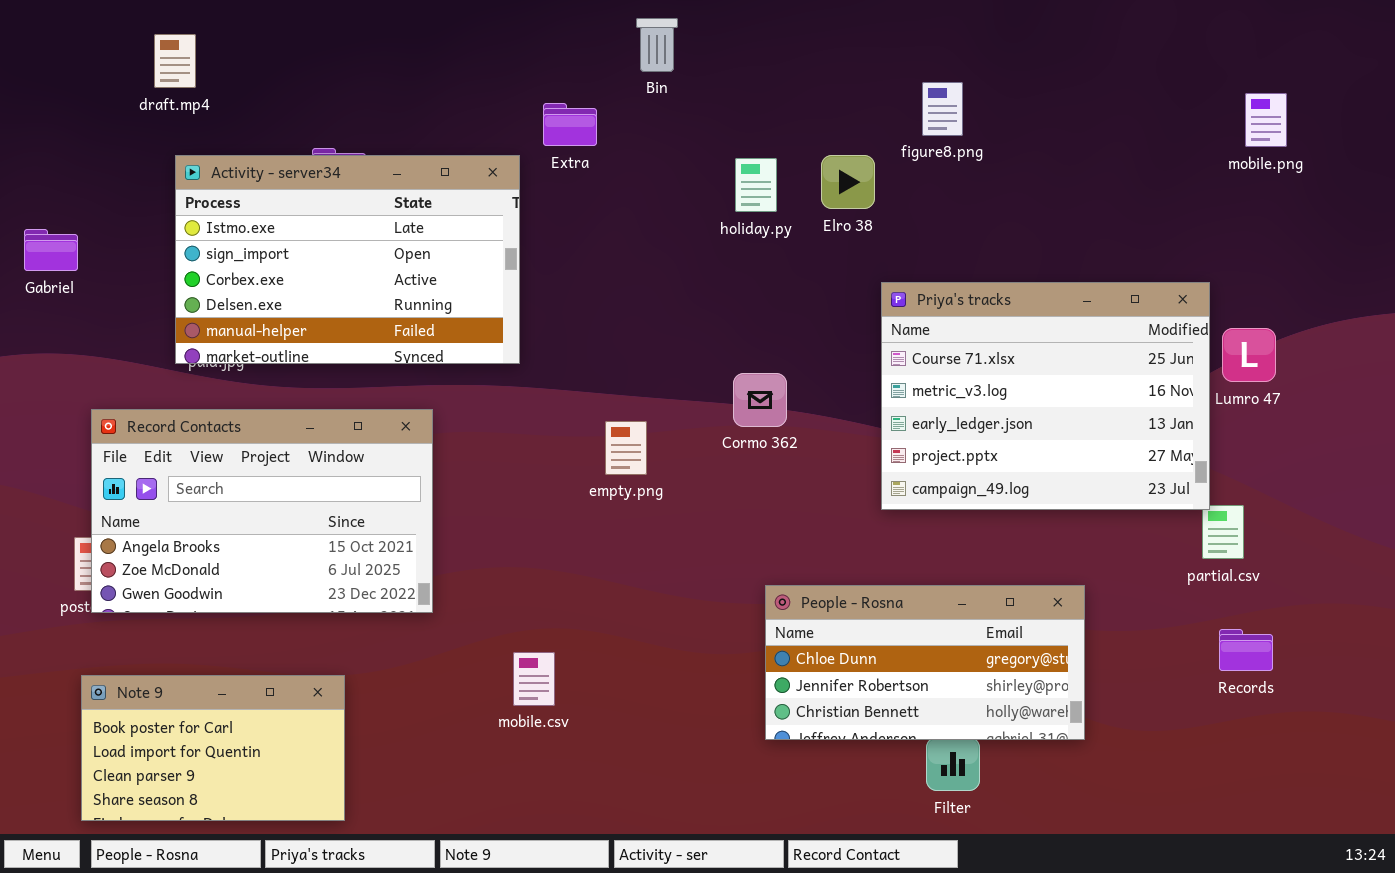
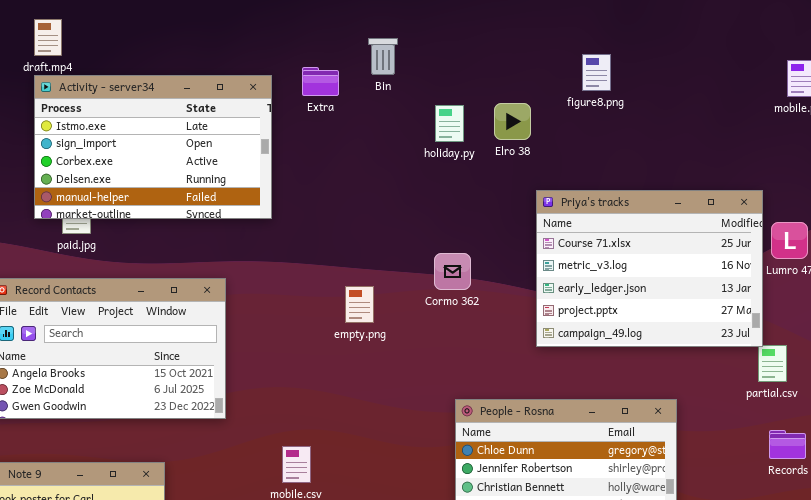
Bin: [636,18,678,72] -> [368,38,398,75], moved
figure8.png: [922,82,963,136] -> [582,54,611,91], moved
Activity - server34: [175,155,520,364] -> [34,75,272,219], moved

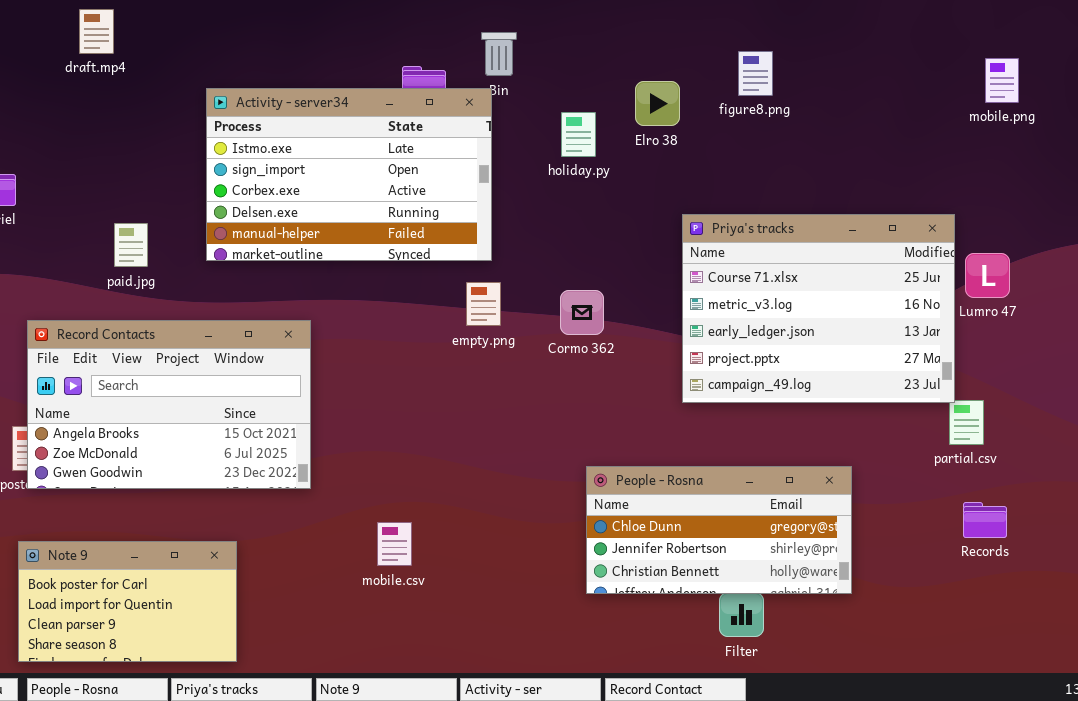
Activity - server34: [34,75,272,219] -> [206,88,492,261], moved
Elro 38: [494,103,531,140] -> [635,81,680,126], moved
empty.png: [345,286,374,323] -> [466,282,501,326], moved

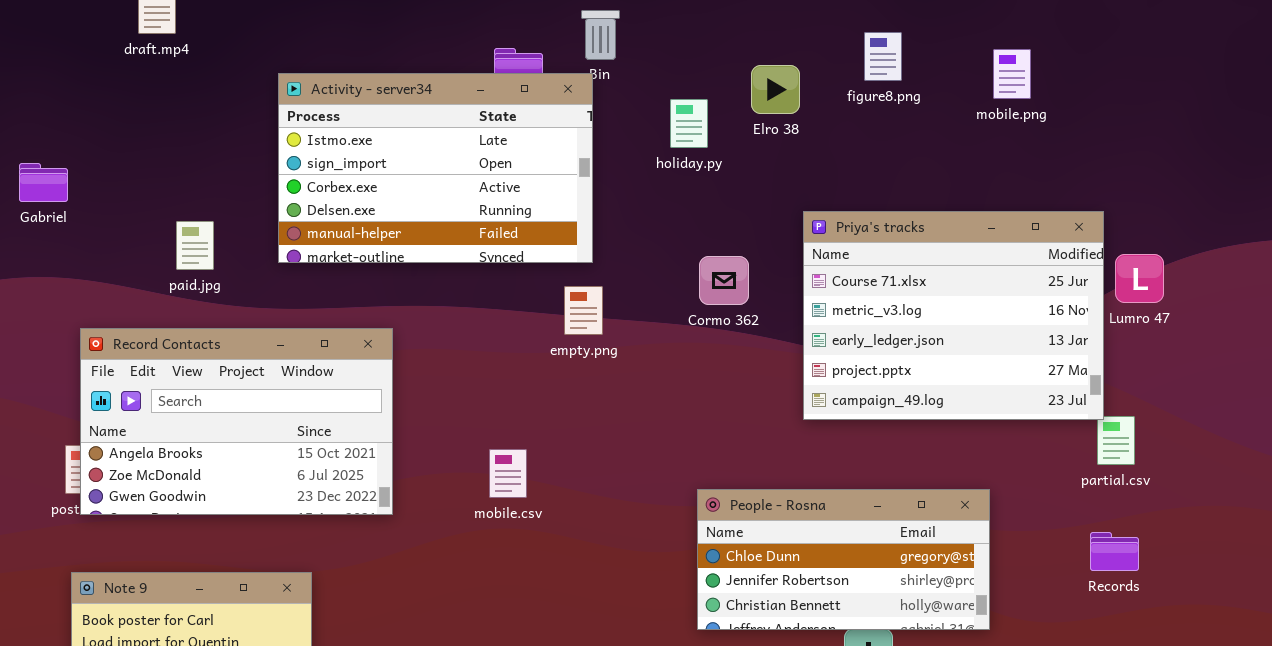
mobile.png: [985,58,1019,103] -> [993,49,1031,99], moved
Cormo 362: [560,290,604,335] -> [699,256,749,305], moved
Records: [963,502,1007,538] -> [1090,532,1139,571], moved
mobile.csv: [377,522,412,566] -> [489,449,527,498], moved

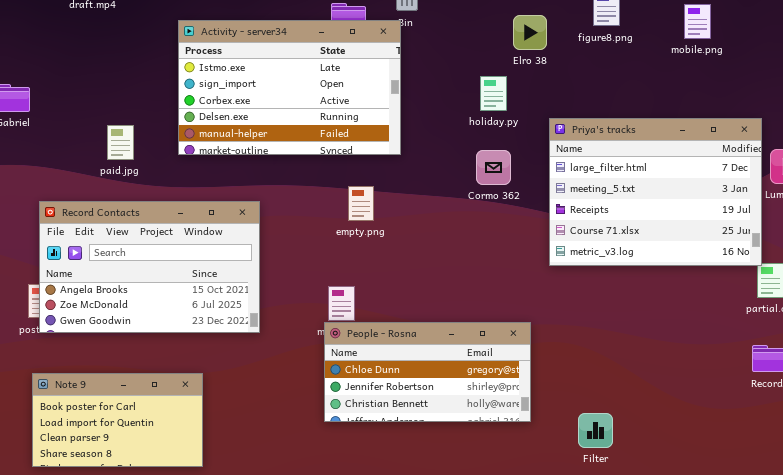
holiday.py: [670,99,708,148] -> [480,76,507,111], moved
Priya's tracks: [803,211,1104,420] -> [549,118,762,266], scrolled up 3 rows
empty.png: [564,286,603,335] -> [348,186,374,221], moved
People - Rosna: [697,489,990,630] -> [324,322,531,422], moved

